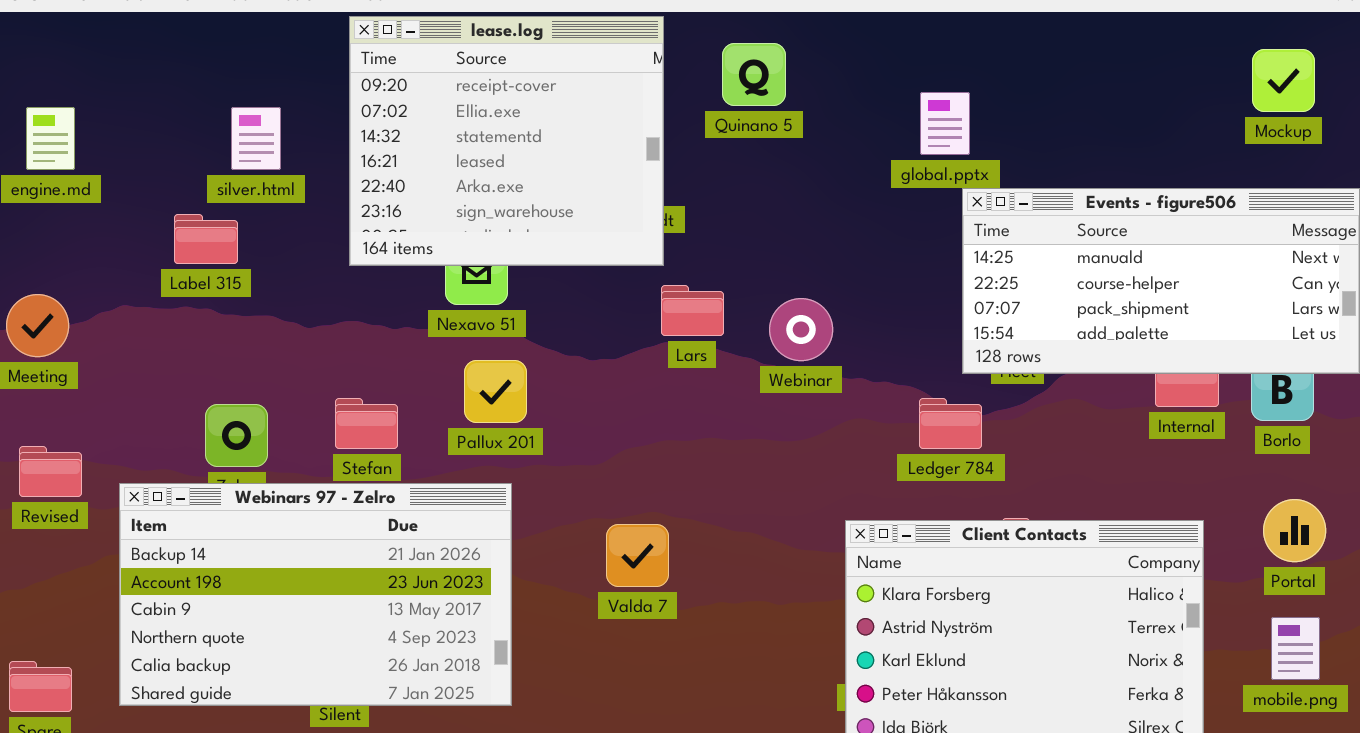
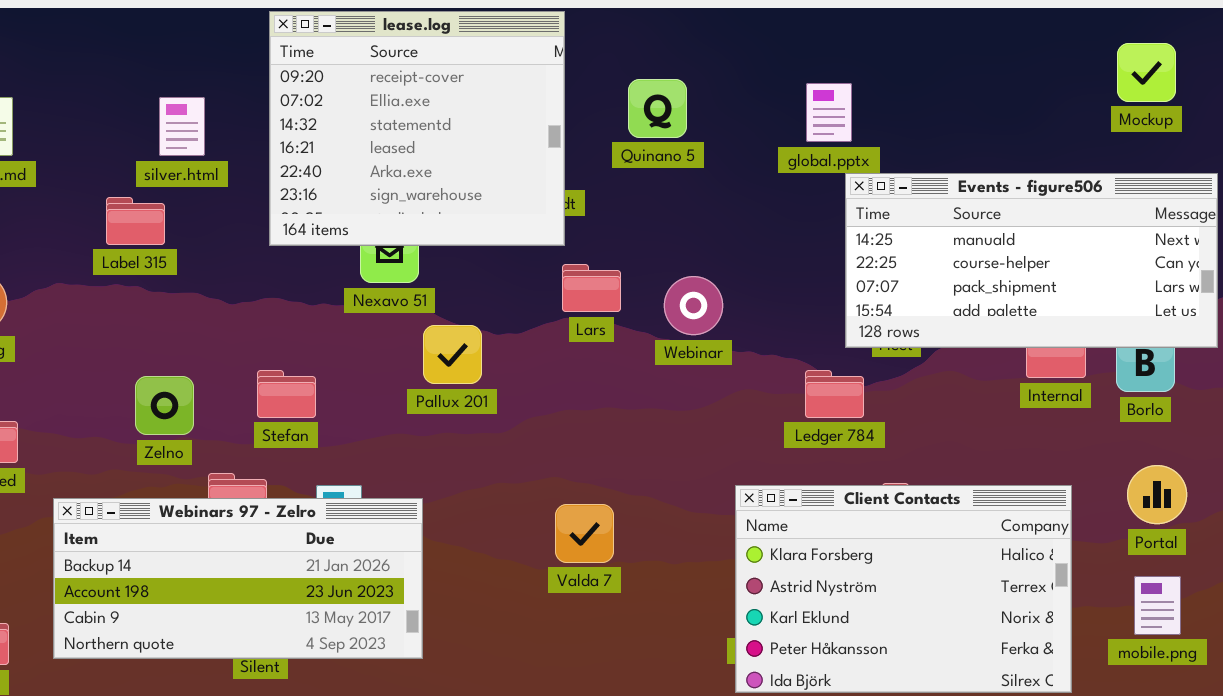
Quinano 5: [722,43,786,106] -> [628,79,687,138], moved
Pallux 201: [464,360,527,423] -> [423,325,482,384], moved
Webinars 97 - Zelro: [119,483,512,706] -> [53,498,423,659], resized
Valda 7: [606,524,669,587] -> [555,504,614,563], moved

